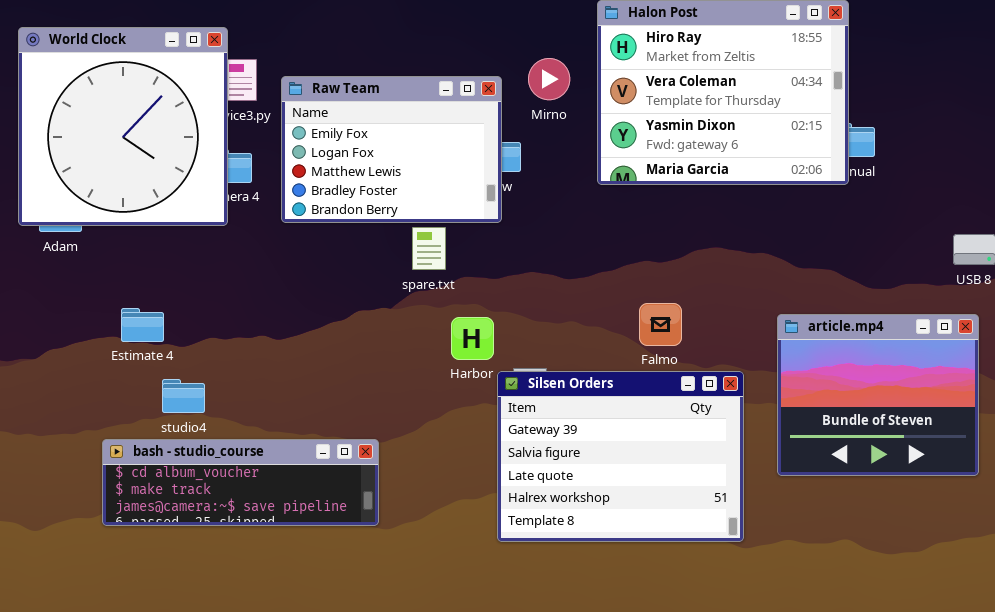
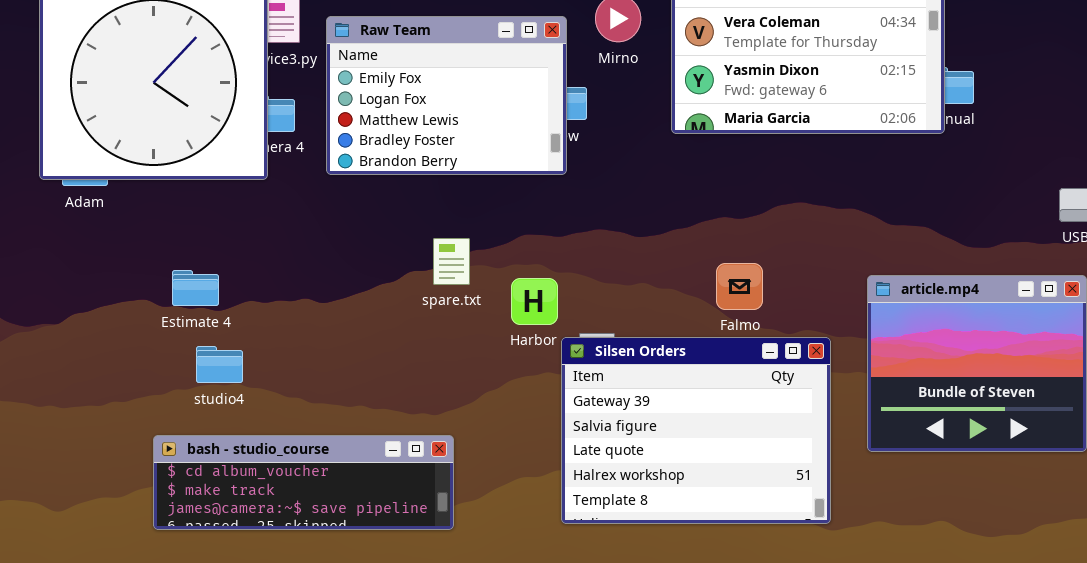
spare.txt: [412,227,446,270] -> [433,238,470,285], moved
Estimate 4: [121,308,164,342] -> [172,270,219,306], moved
bash - studio_course: [102,439,379,526] -> [153,435,454,530], moved

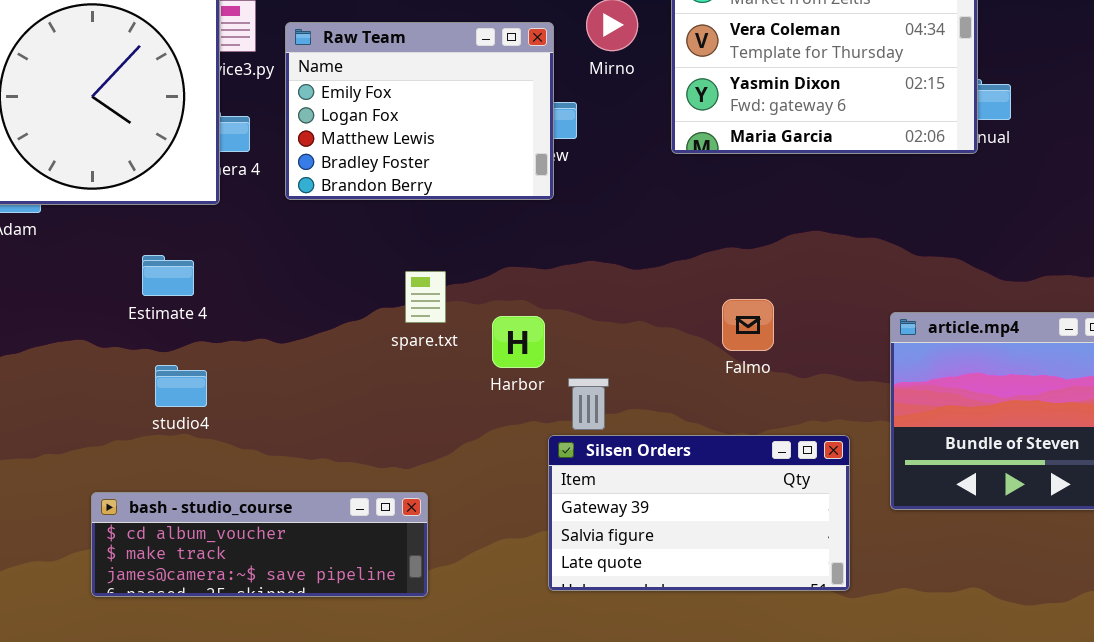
Estimate 4: [172,270,219,306] -> [142,255,194,296], moved
Silsen Orders: [561,337,831,524] -> [548,435,850,591], resized
studio4: [196,346,243,383] -> [155,365,207,407], moved

